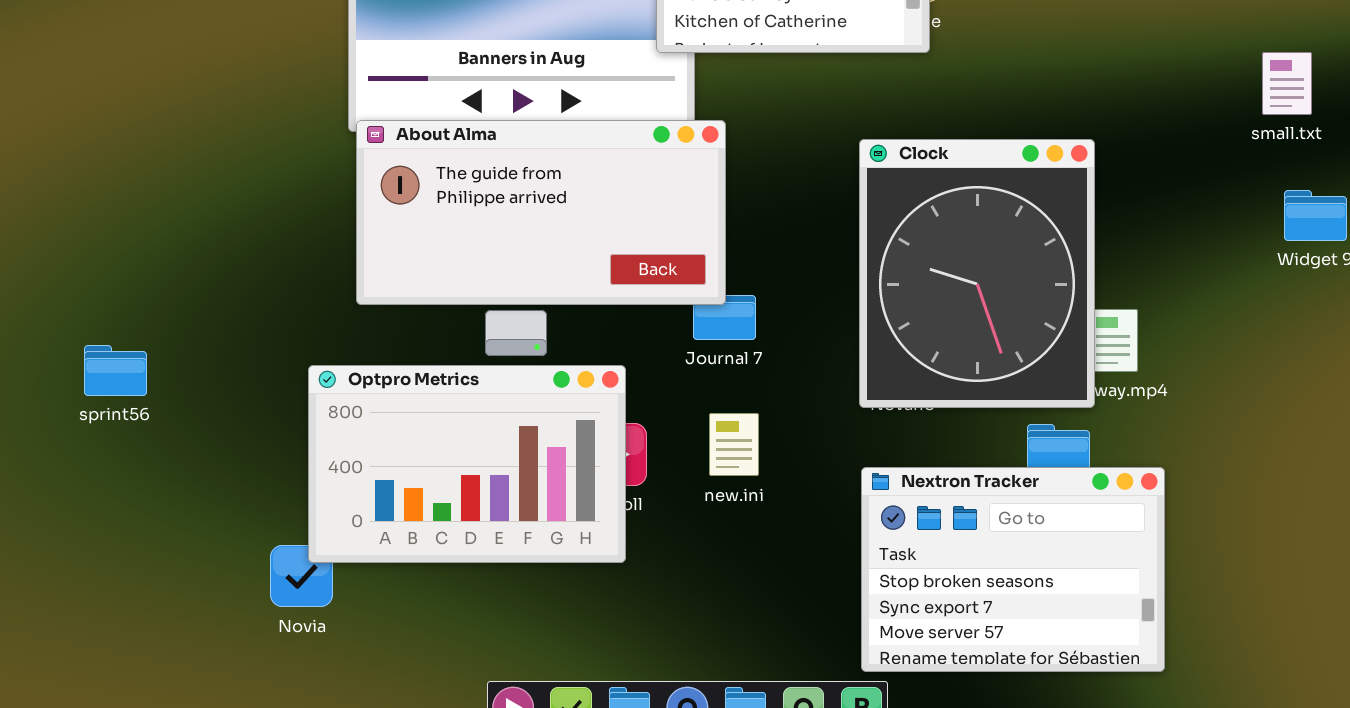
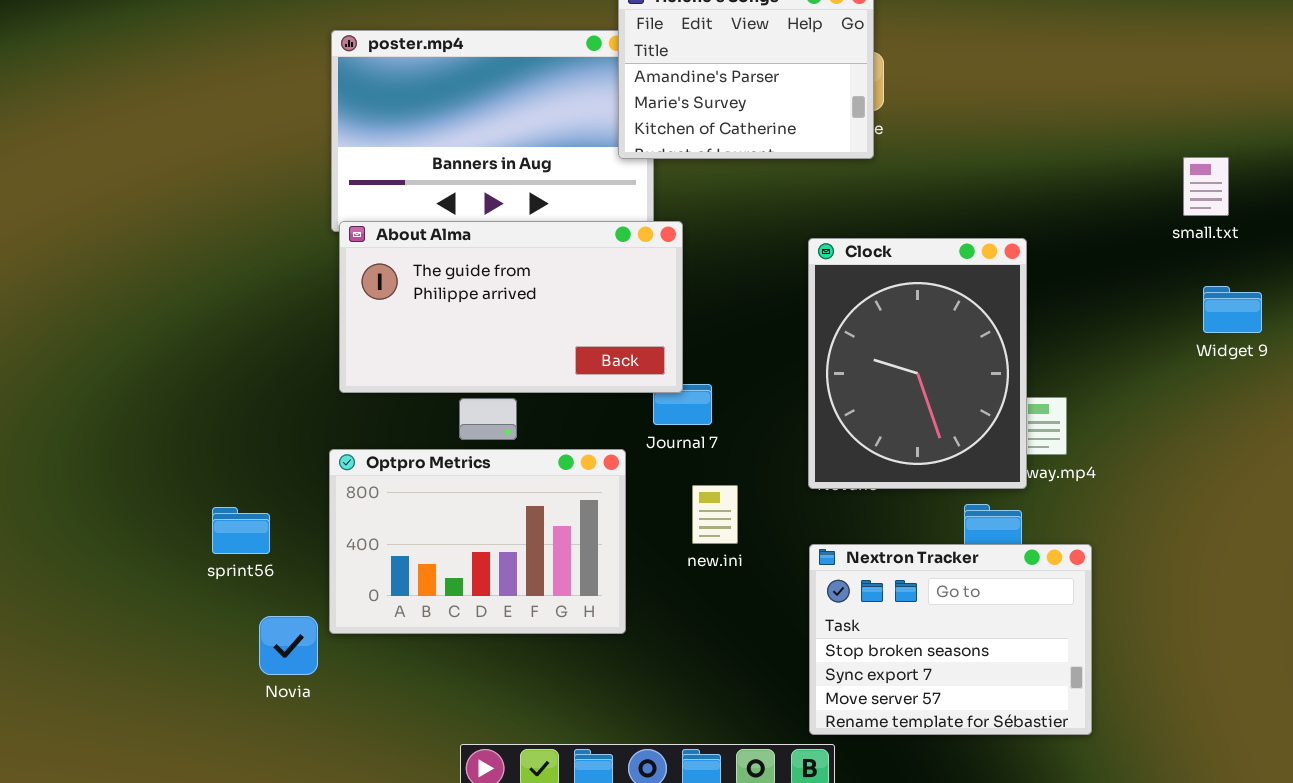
sprint56: [84,345,147,396] -> [212,507,270,554], moved
Optpro Metrics: [308,365,626,563] -> [329,449,626,634], moved
new.ini: [709,413,759,476] -> [692,485,738,544], moved

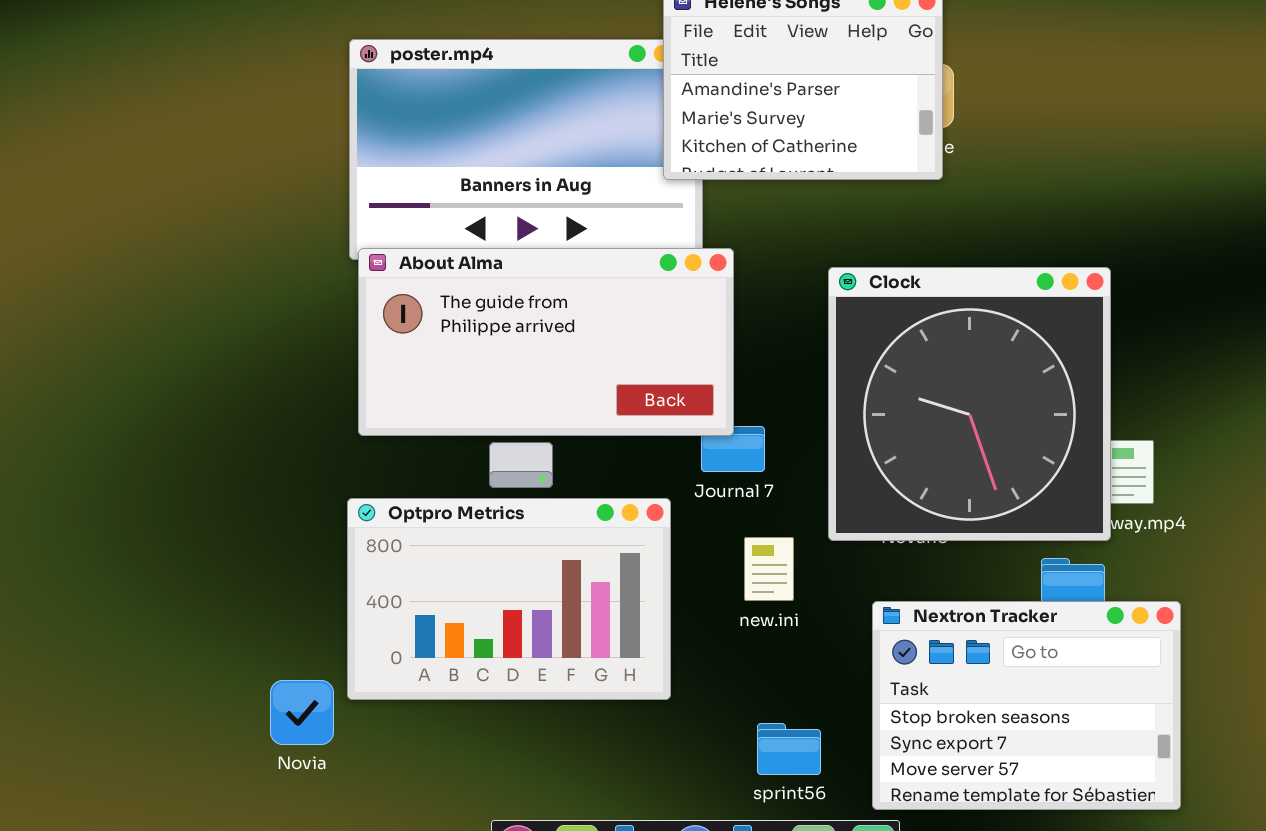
Clock: [808,238,1027,489] -> [828,267,1111,541], resized
sprint56: [212,507,270,554] -> [757,723,821,775], moved

